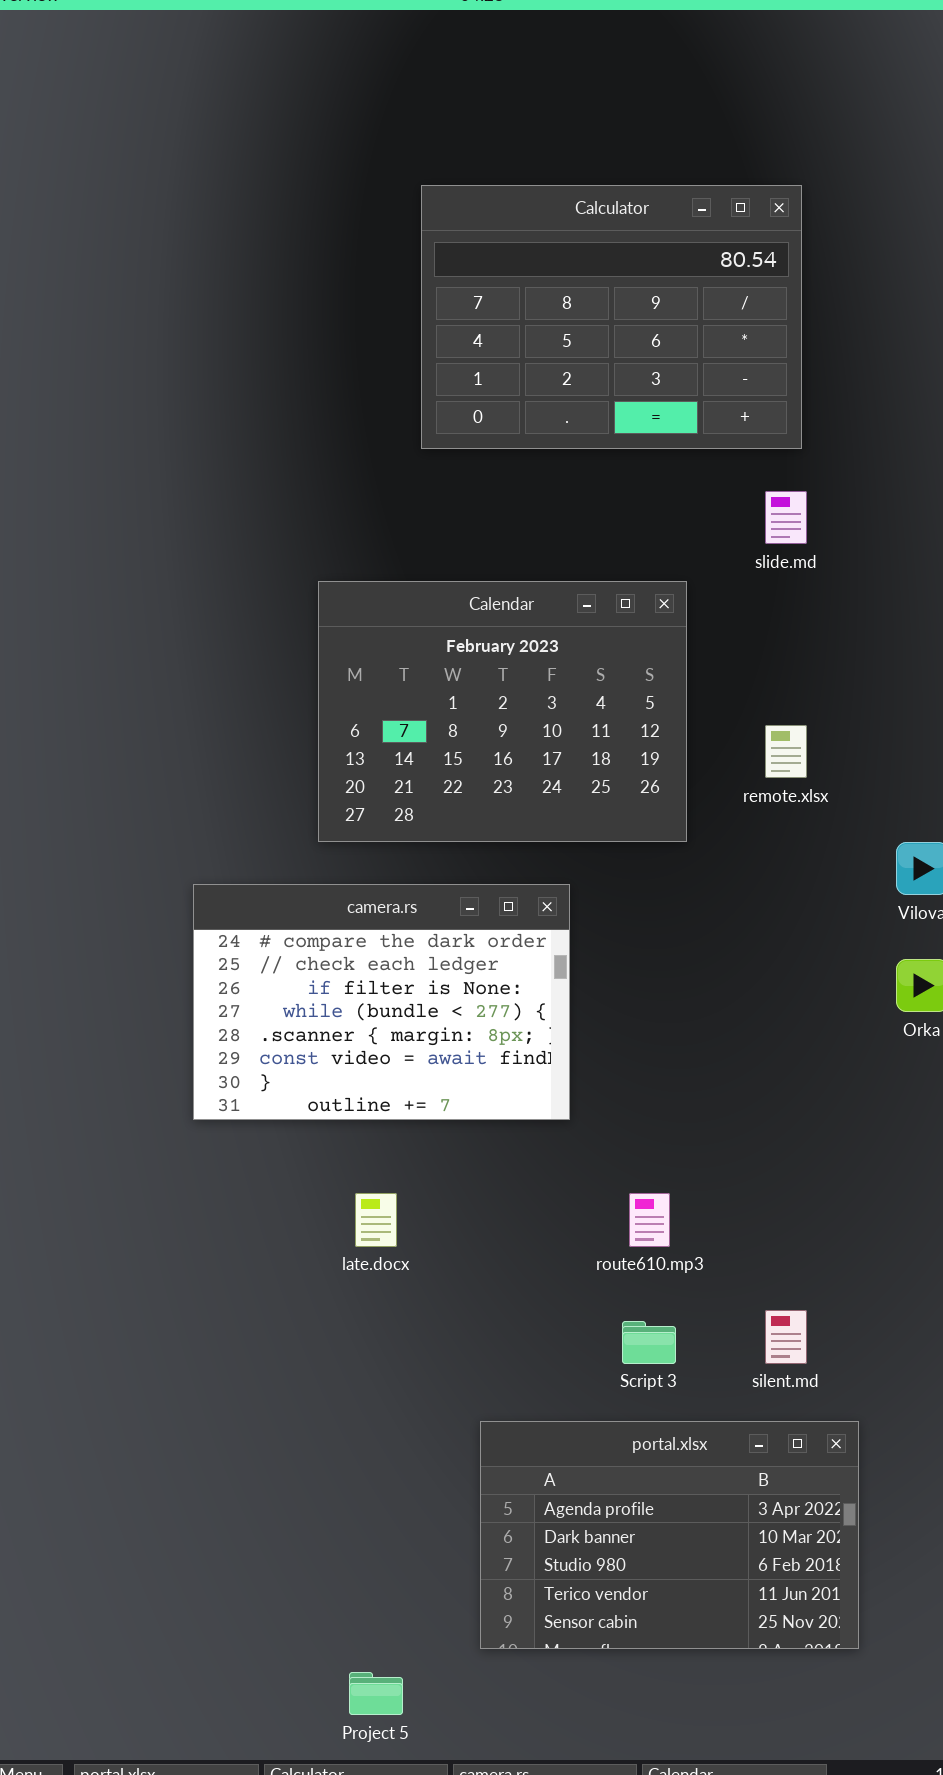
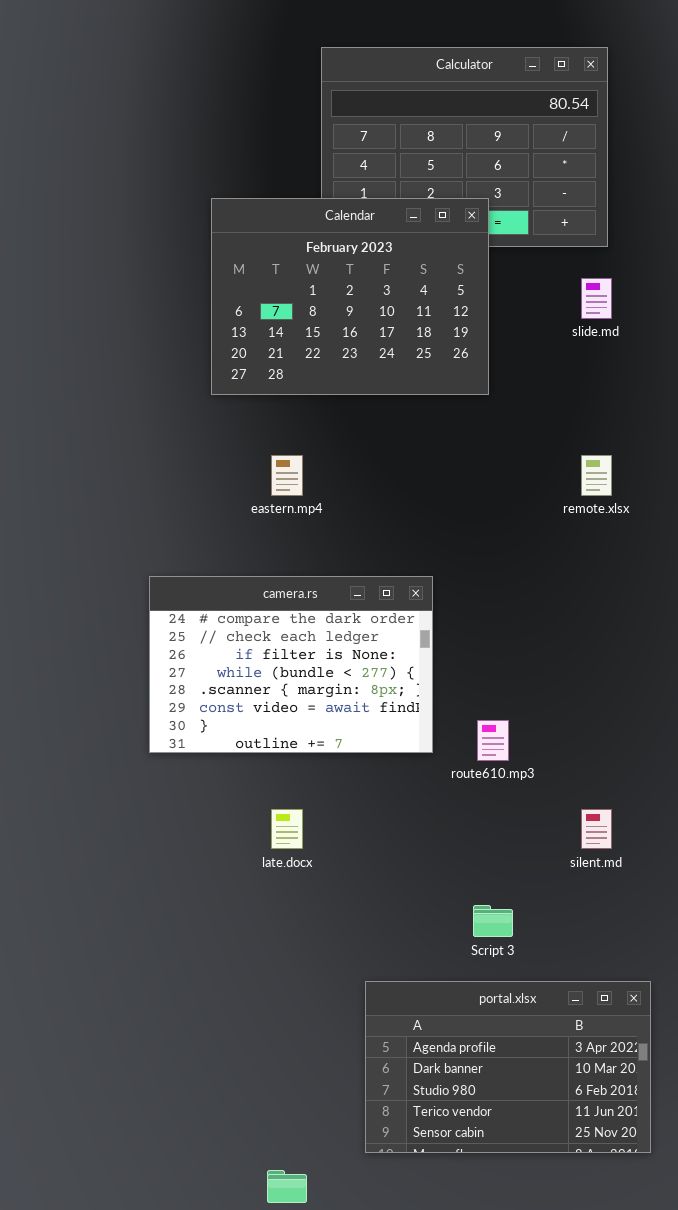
Calendar: [318,581,687,842] -> [211,198,489,395], moved
route610.mp3: [629,1193,670,1247] -> [477,720,509,761], moved
silent.md: [765,1310,807,1364] -> [581,809,612,849], moved

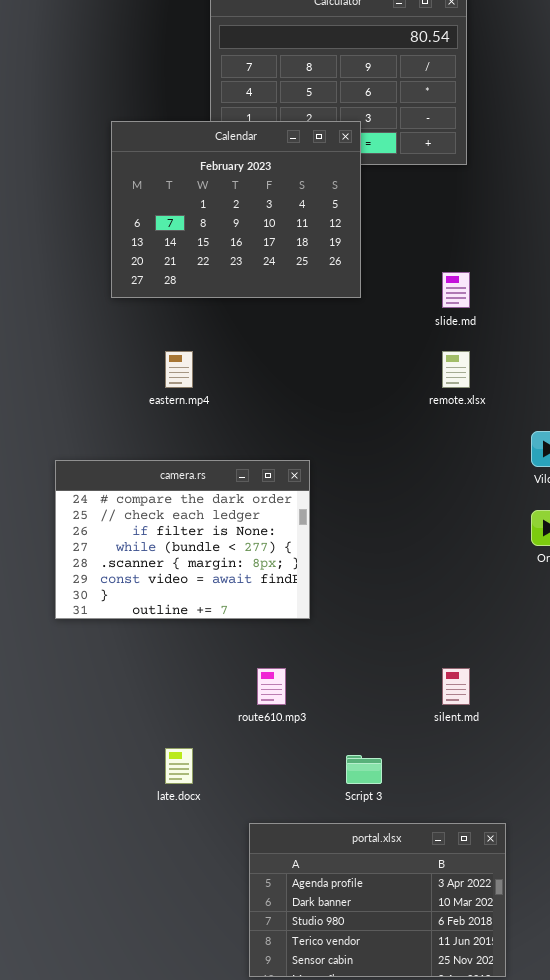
slide.md: [581,278,612,319] -> [442,272,470,308], moved
route610.mp3: [477,720,509,761] -> [257,668,286,705], moved
late.docx: [271,809,303,849] -> [165,748,193,784], moved

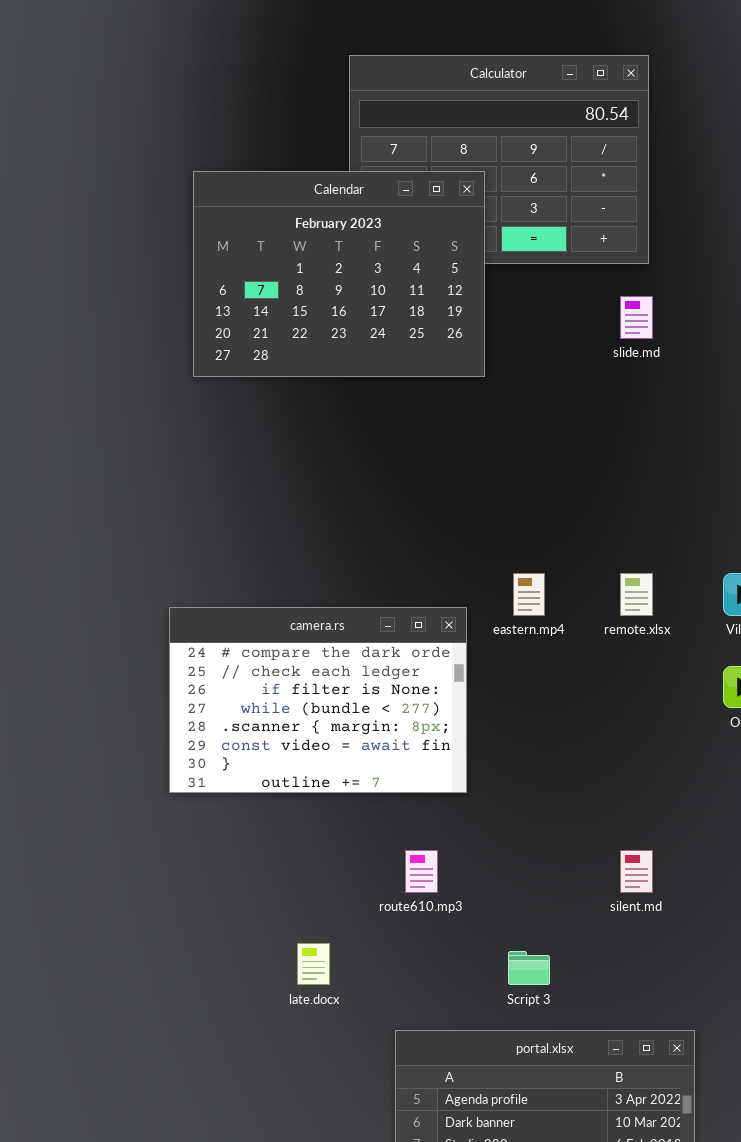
Calendar: [111,121,361,298] -> [193,171,485,377], moved
slide.md: [442,272,470,308] -> [620,296,653,339], moved
eastern.mp4: [165,351,193,388] -> [513,573,545,616], moved
remote.xlsx: [442,351,470,388] -> [620,573,653,616], moved

